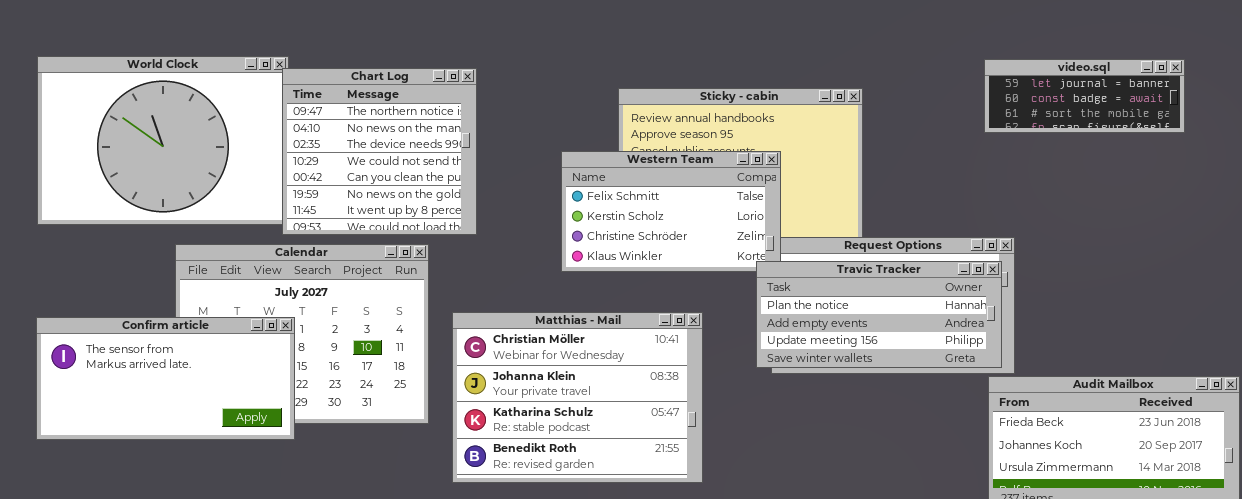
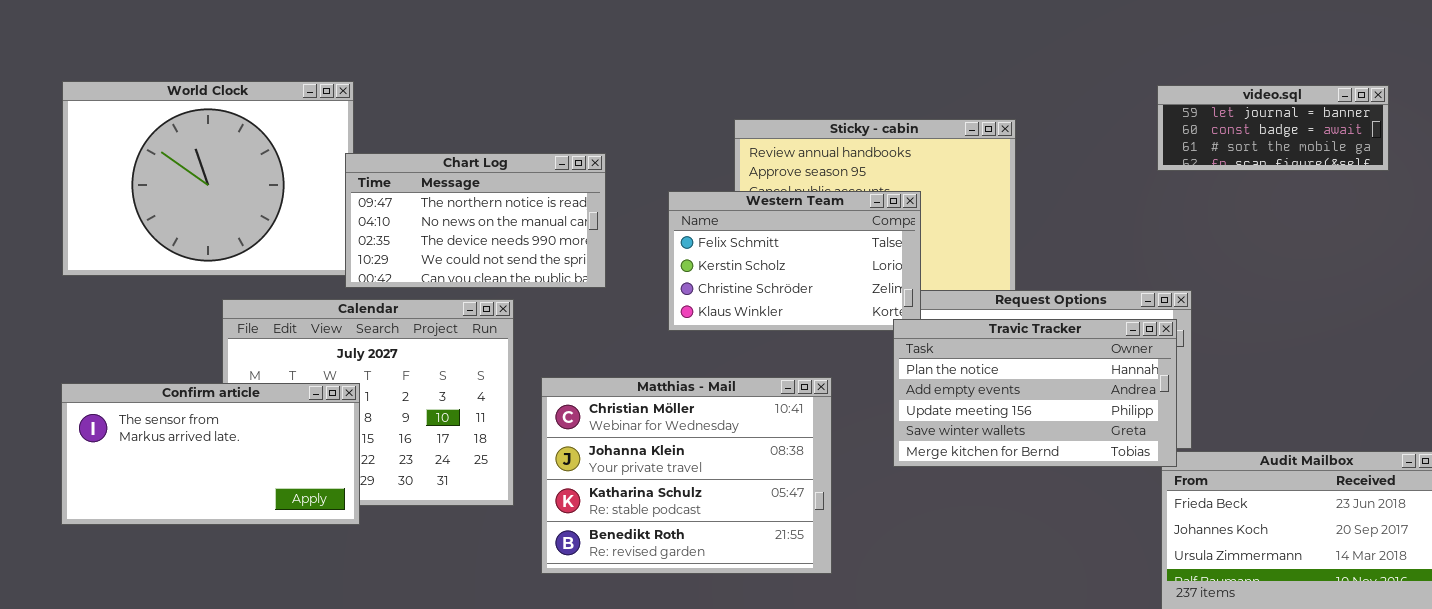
Chart Log: [282,68,477,235] -> [345,153,606,288], resized
Travic Tracker: [756,261,1002,368] -> [893,319,1177,467], resized

